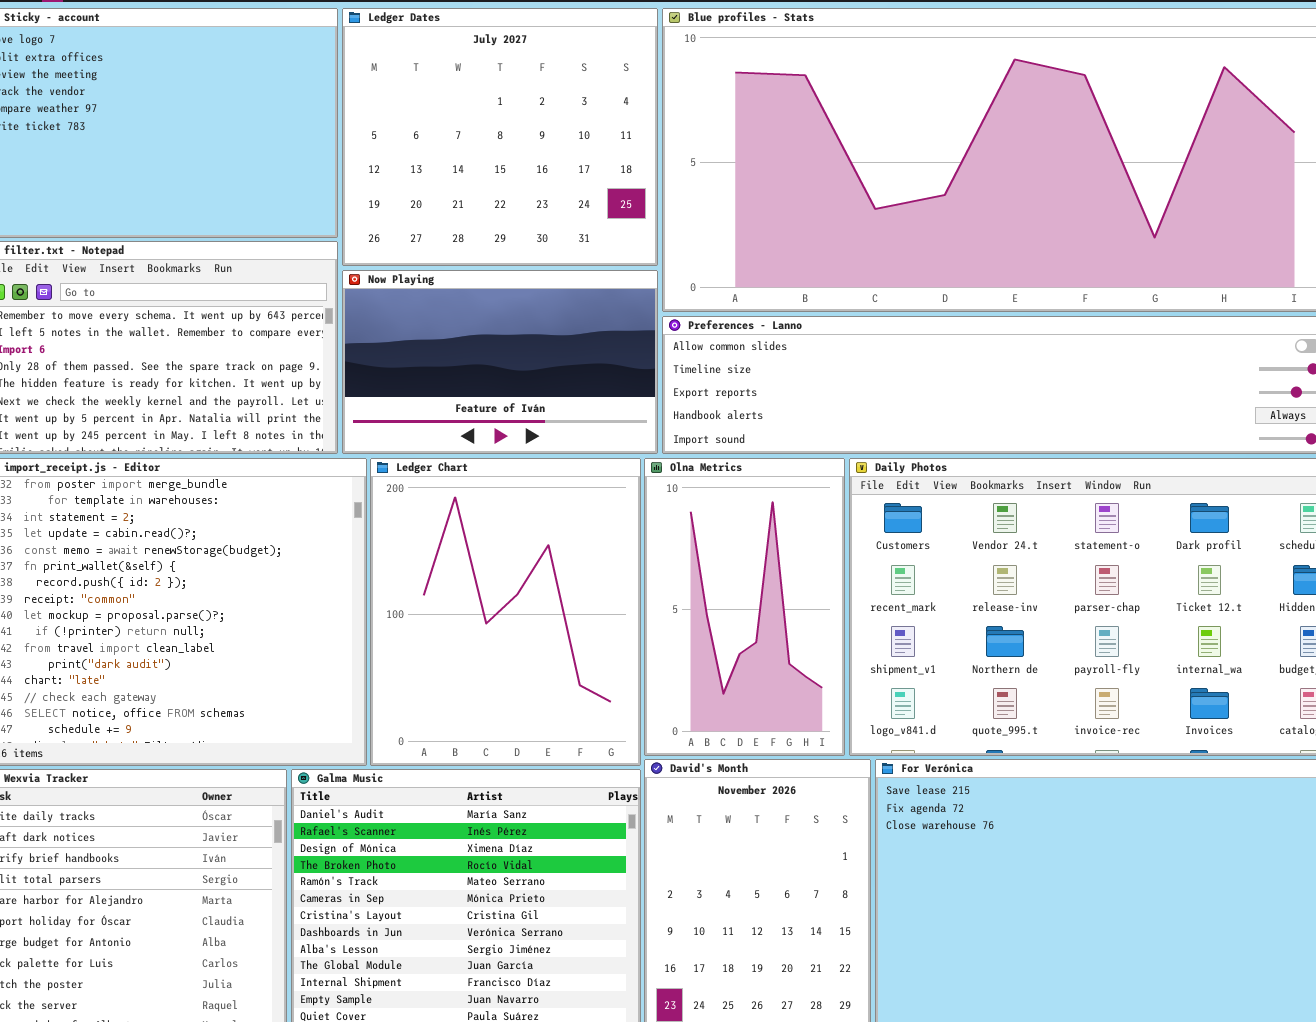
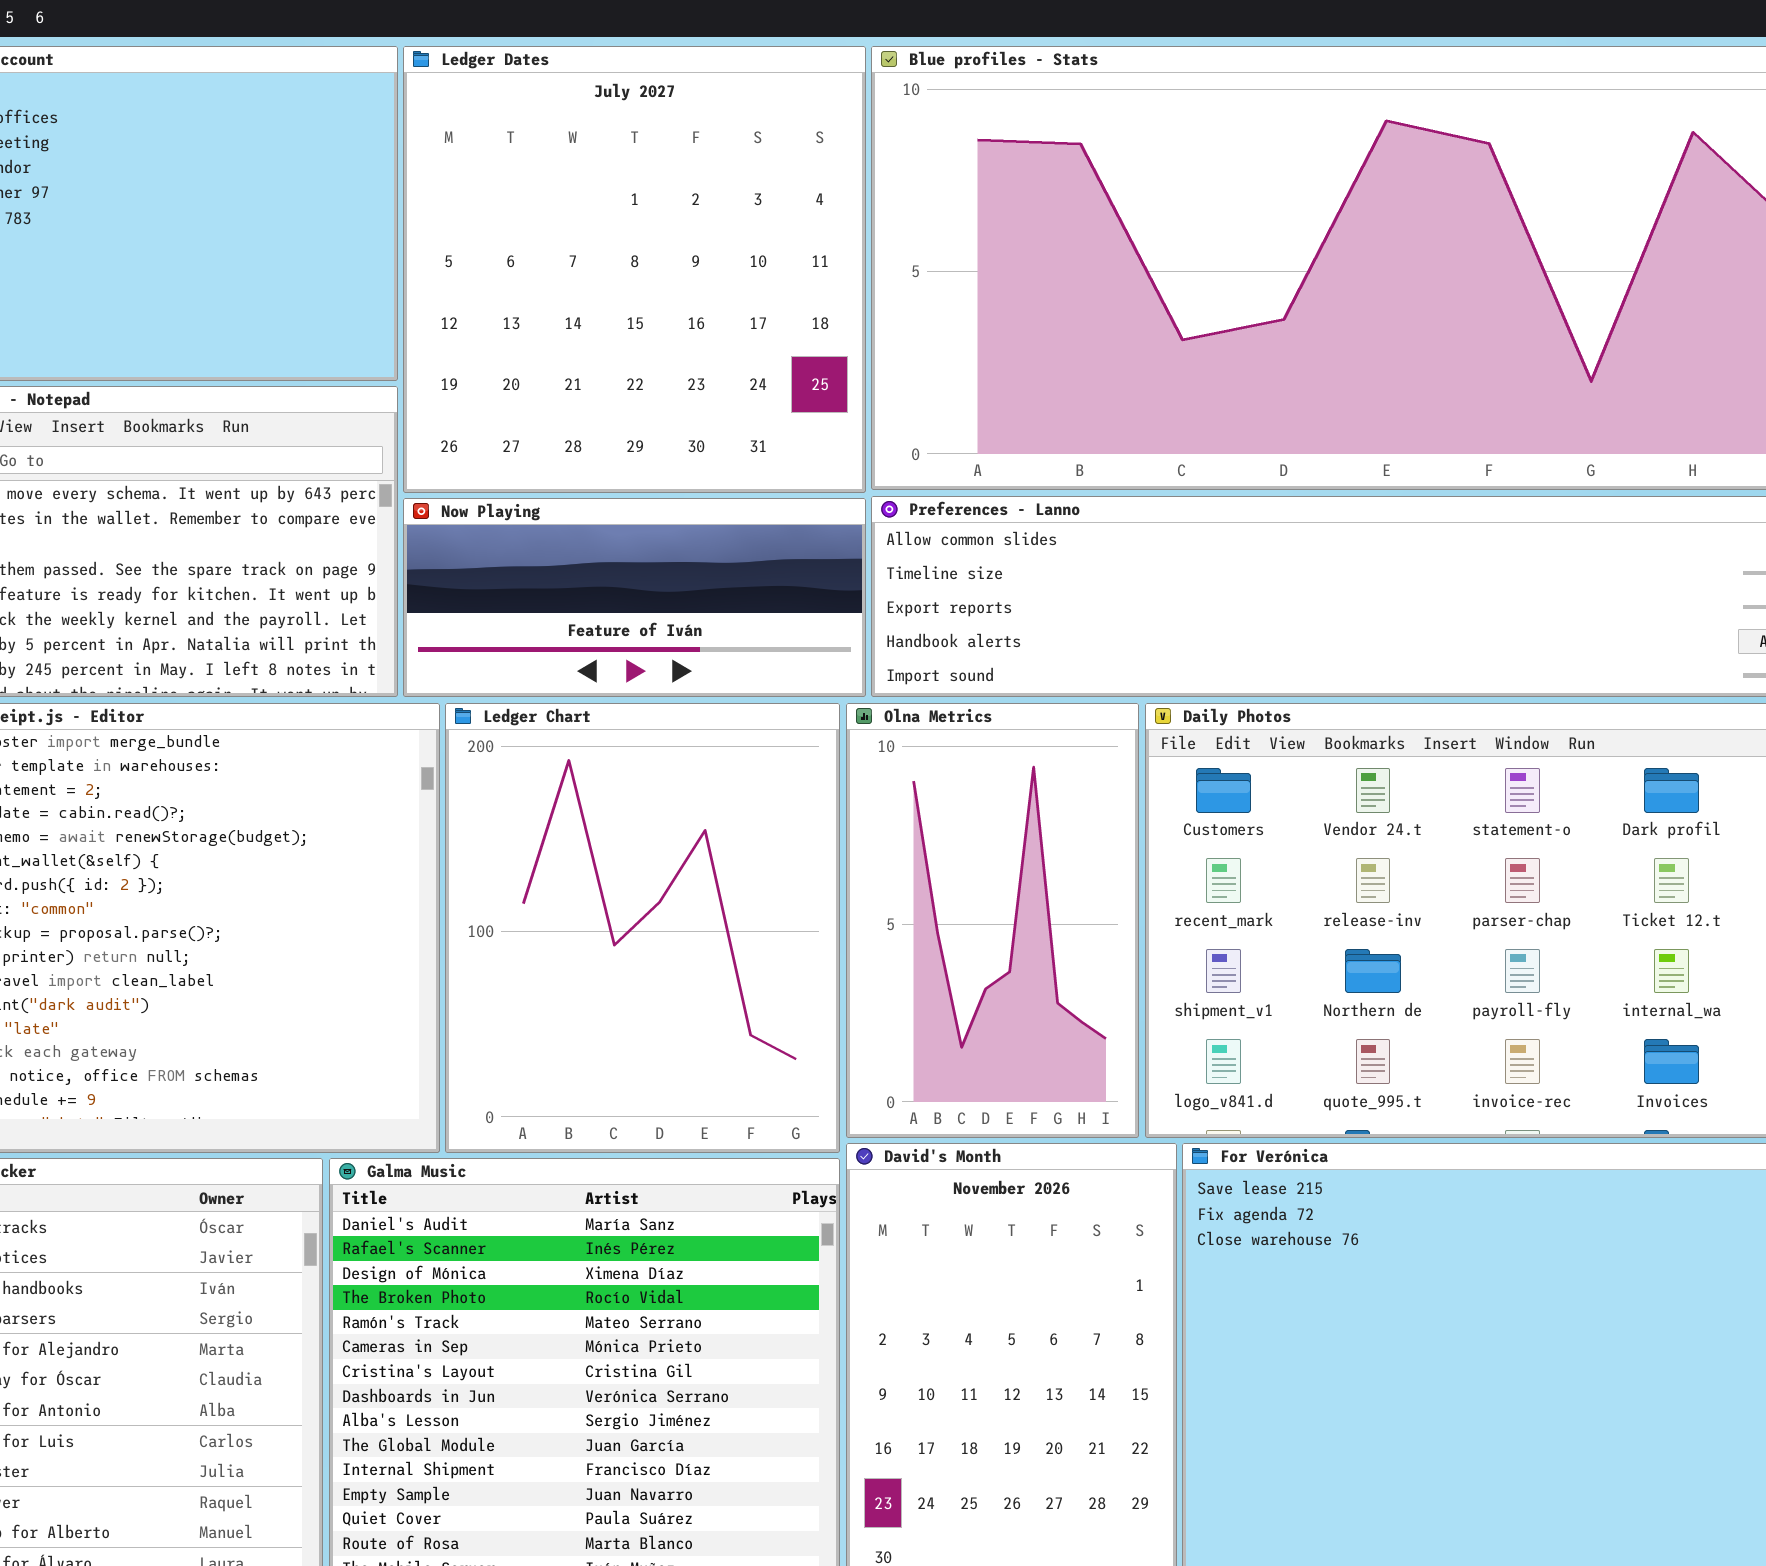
Ledger Dates: [342,8,658,266] -> [403,46,866,493], resized
Now Playing: [342,270,658,454] -> [403,498,866,697], resized

